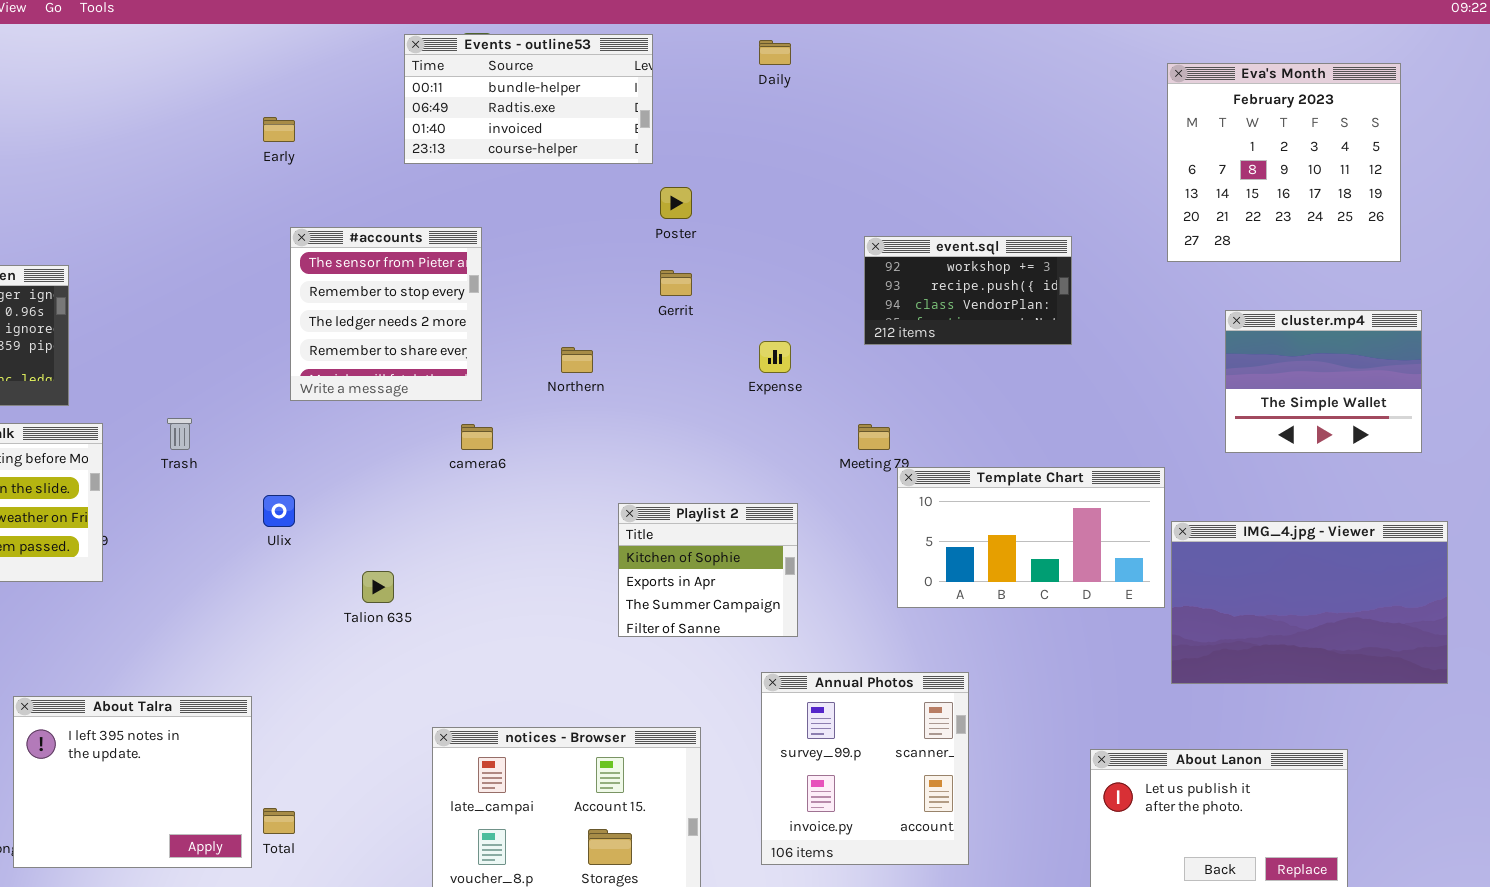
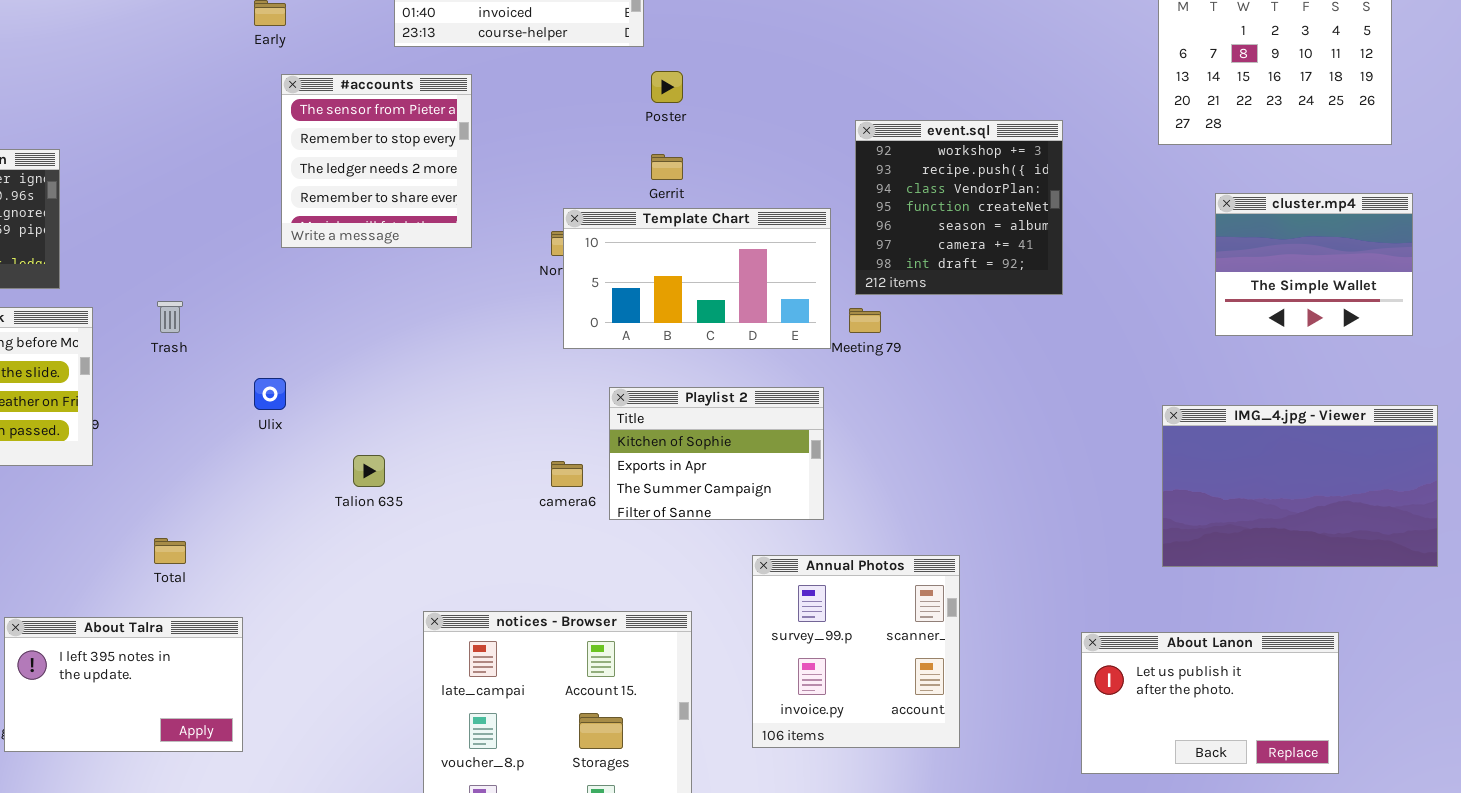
#accounts: [290,227,482,401] -> [281,74,472,248], moved
event.sql: [864,236,1072,345] -> [855,120,1063,295], resized
camera6: [461,424,493,450] -> [551,461,583,487], moved
Template Chart: [897,467,1165,608] -> [563,208,831,349], moved
Playlist 2: [618,503,798,637] -> [609,387,824,520], resized
About Talra: [13,696,252,868] -> [4,617,243,752], resized
Total: [263,808,295,834] -> [154,538,186,564], moved

